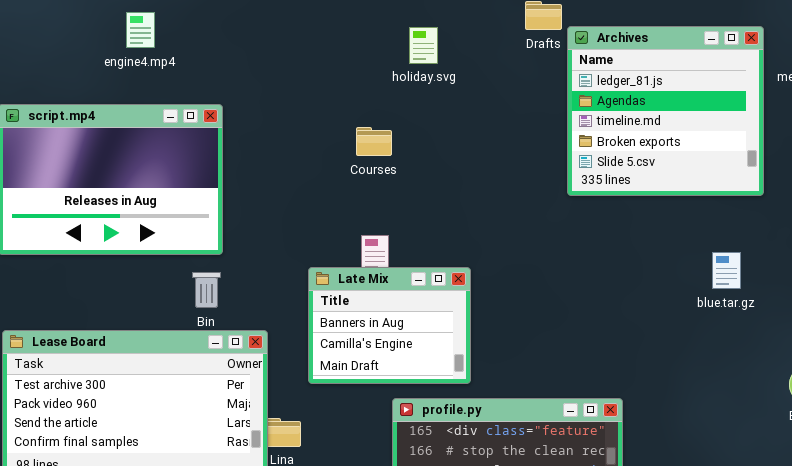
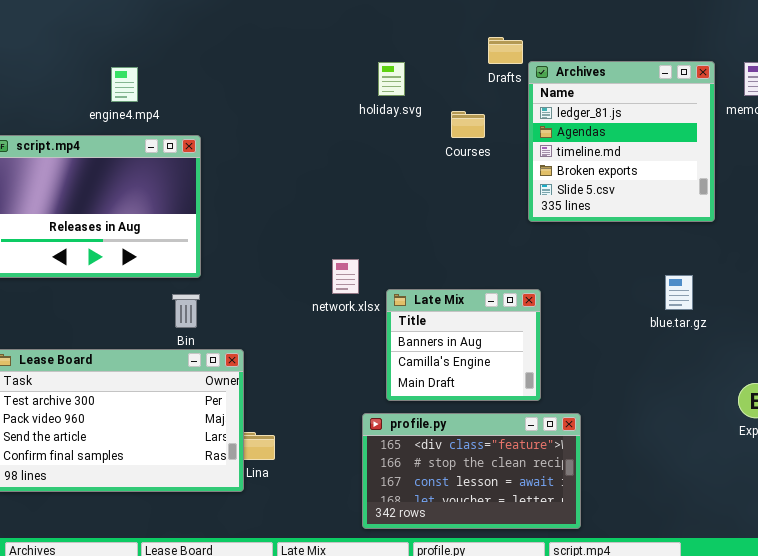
engine4.mp4: [126,12,155,48] -> [111,67,138,102], moved
Courses: [356,127,392,156] -> [451,111,485,138], moved
Late Mix: [308,267,471,384] -> [386,289,541,401], moved

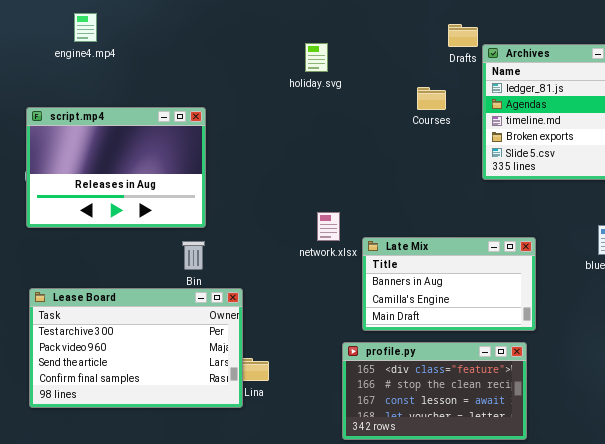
holiday.svg: [378,62,405,96] -> [305,43,328,72], moved
engine4.mp4: [111,67,138,102] -> [74,13,97,42], moved
Late Mix: [386,289,541,401] -> [362,237,536,331], resized

